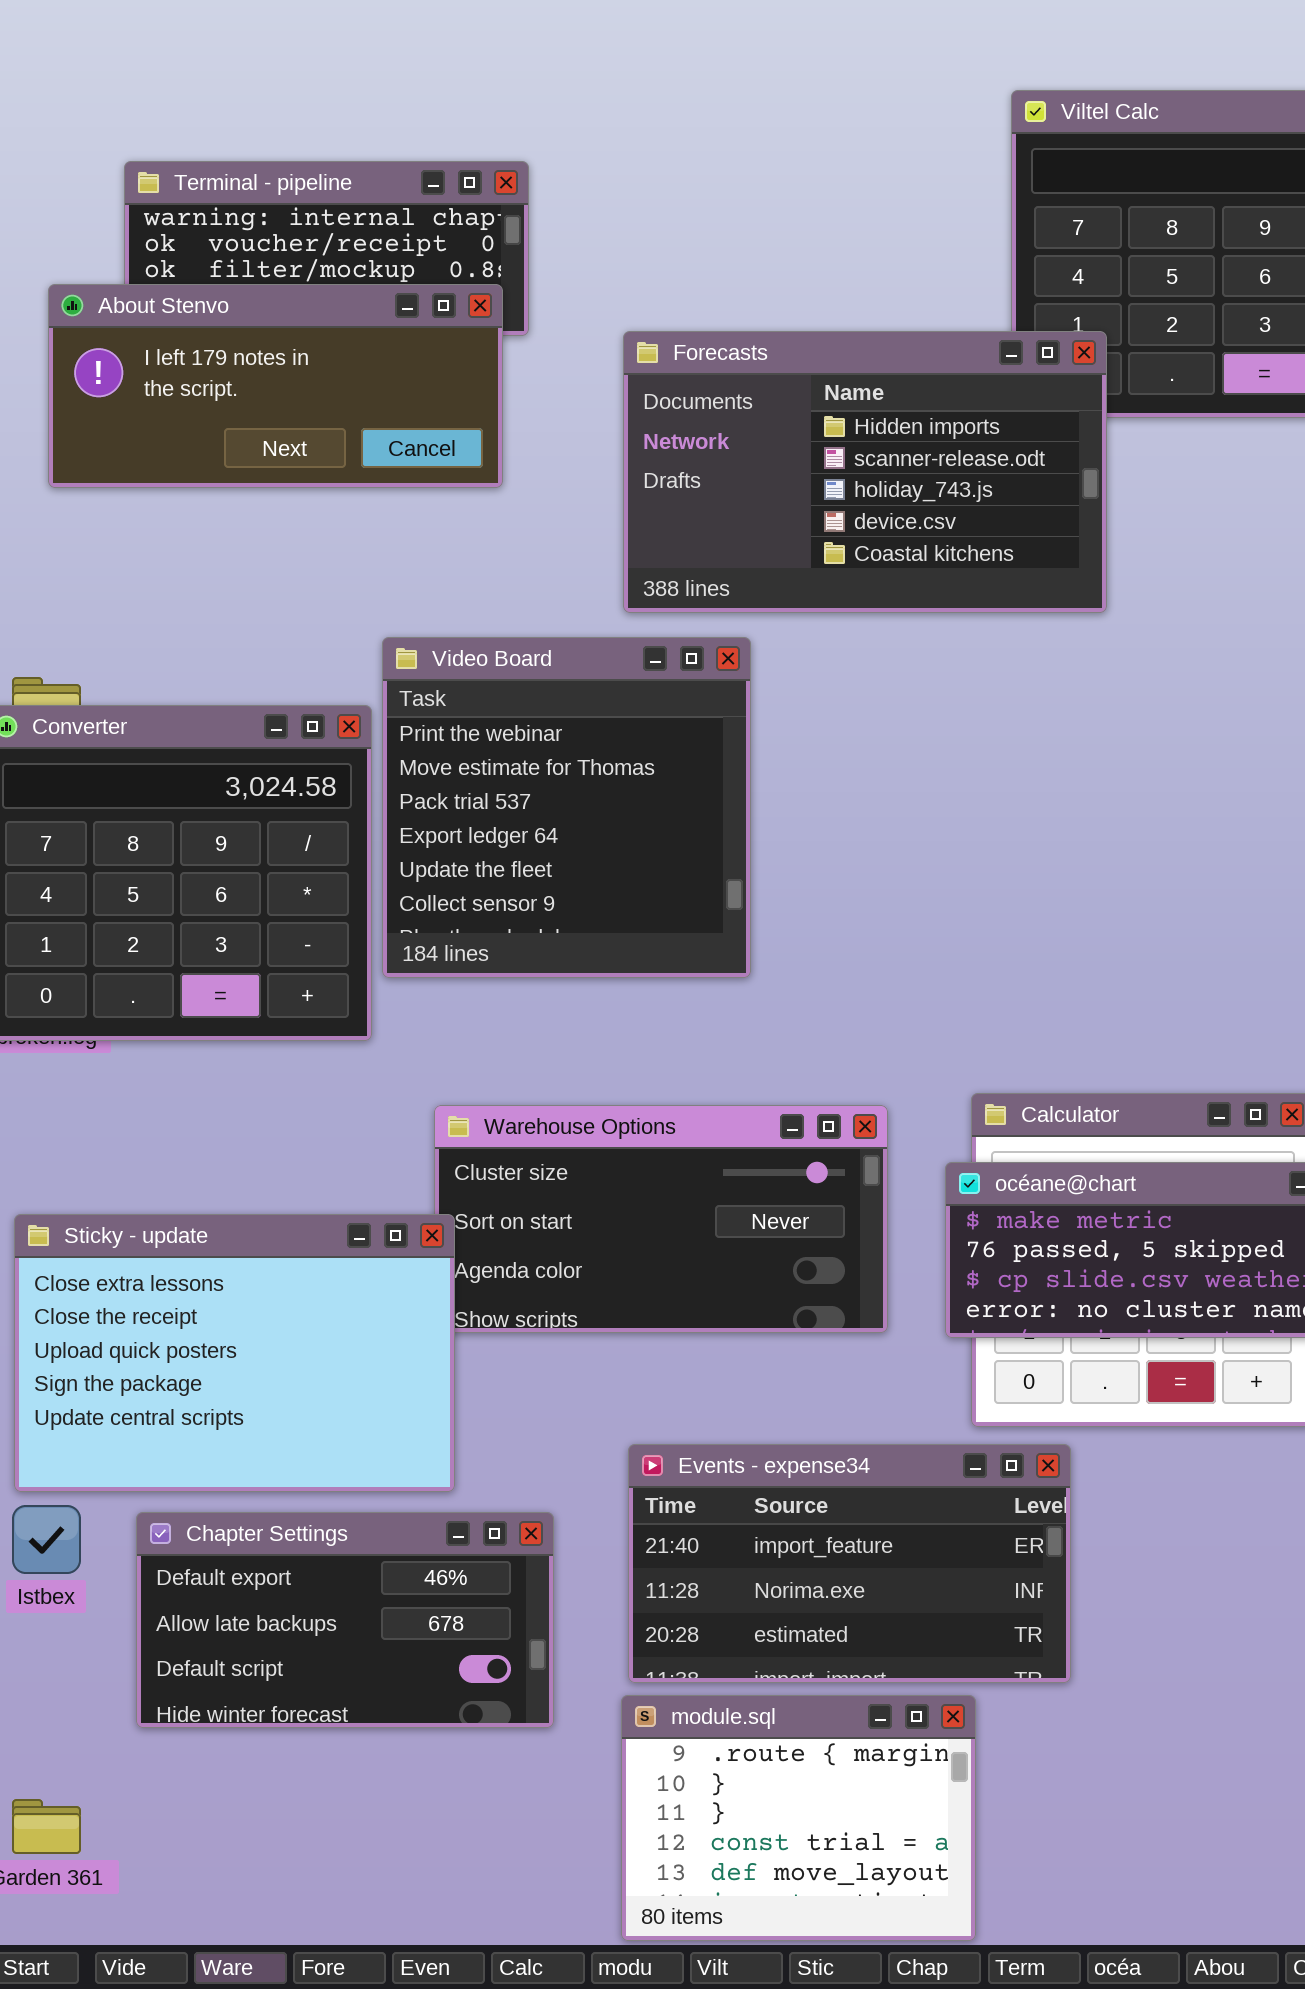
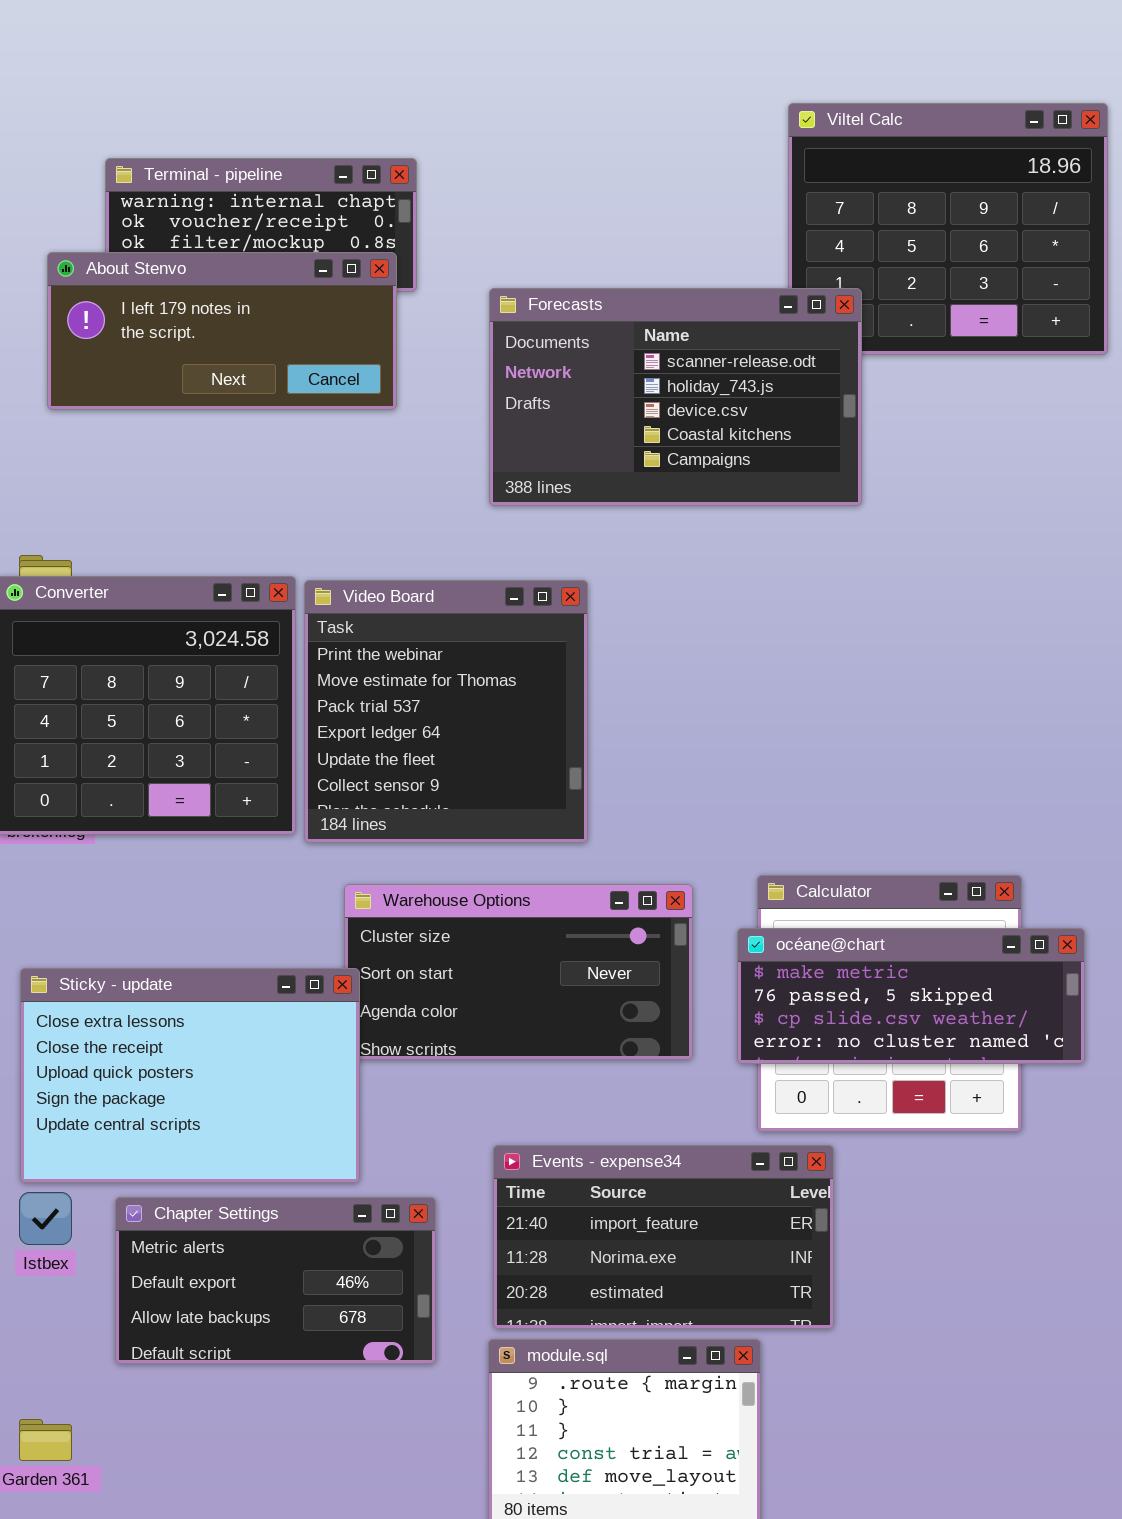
Forecasts: [623,331,1107,613] -> [489,288,862,506], scrolled down 1 row
Video Board: [382,637,751,978] -> [304,580,588,843], moved
Chapter Settings: [136,1512,554,1728] -> [115,1197,436,1364], scrolled up 1 row

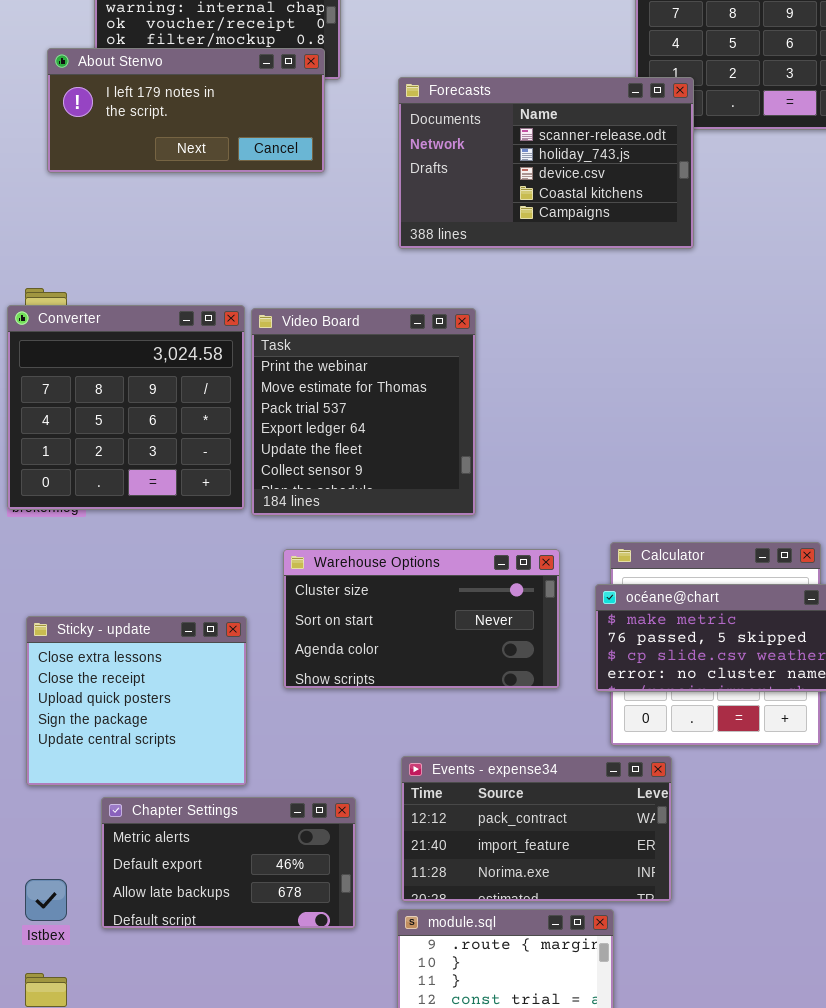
Sticky - update: [20,968,360,1183] -> [26,616,247,786], resized
Events - expense34: [493,1145,834,1329] -> [401,756,672,902], scrolled up 1 row
Istbex: [19,1192,72,1245] -> [25,879,67,921], moved

